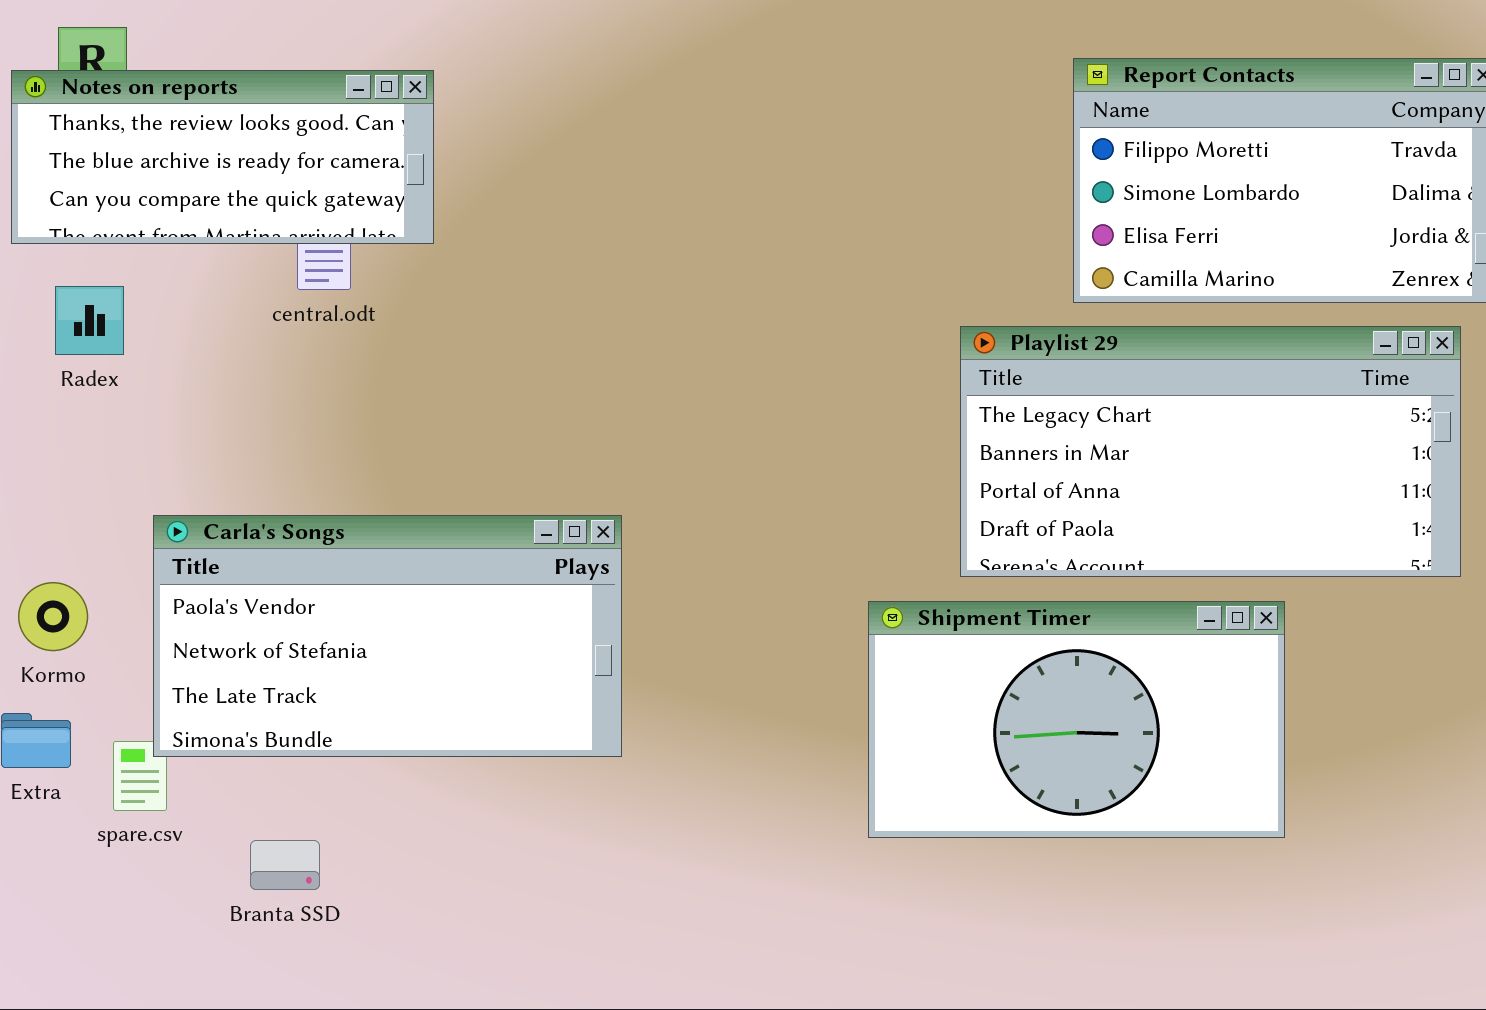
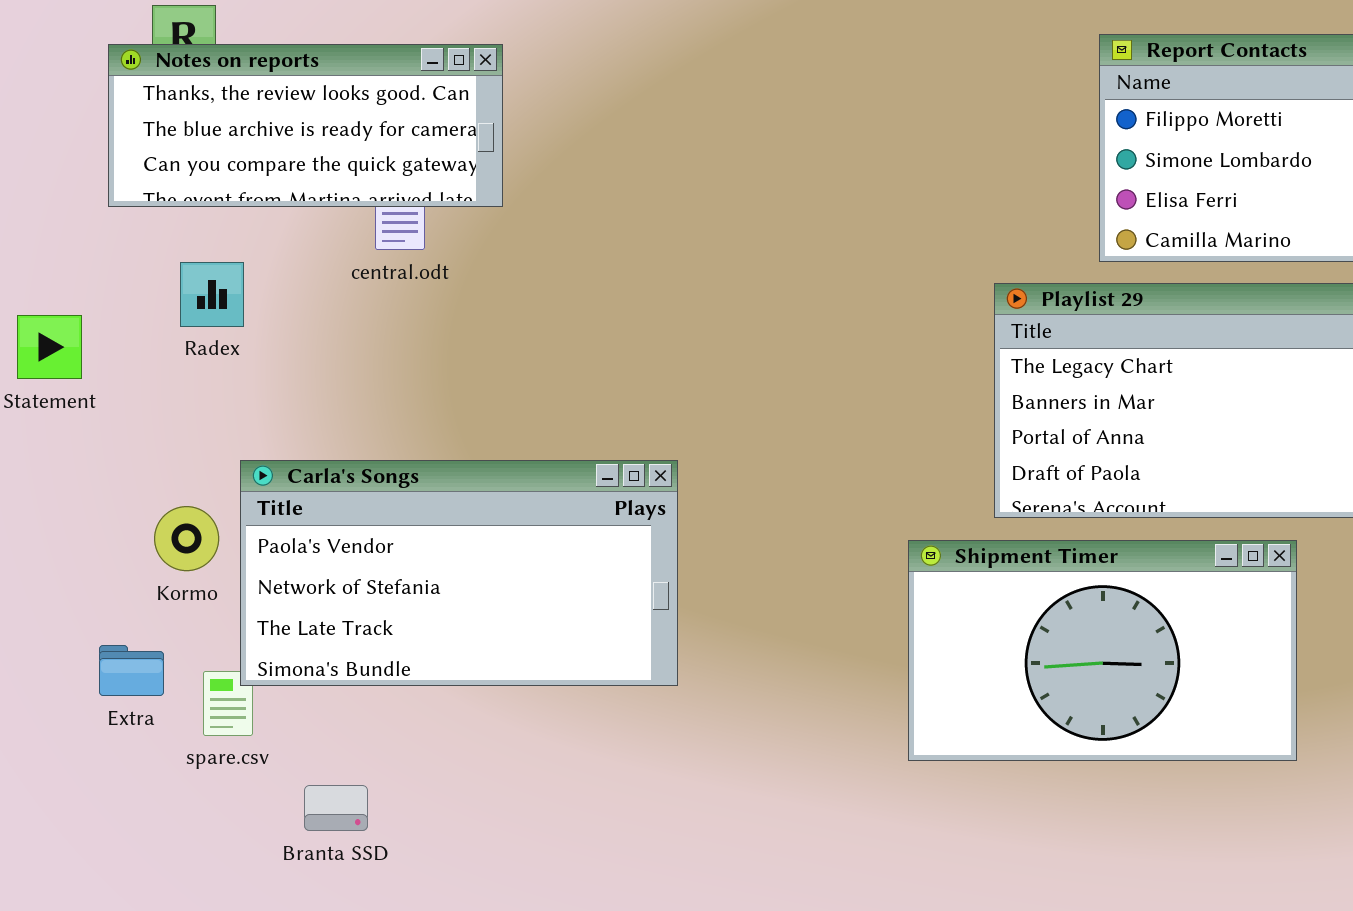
Radex: [55,286,124,355] -> [180,262,244,327], moved
Kormo: [18,582,88,651] -> [154,506,219,571], moved
Branta SSD: [250,840,320,890] -> [304,785,368,831], moved

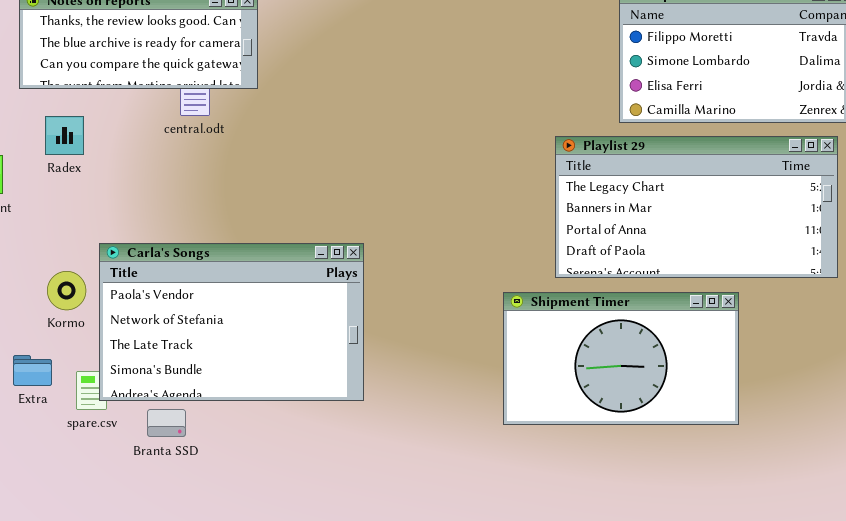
Radex: [180,262,244,327] -> [45,116,84,155], moved
Carla's Songs: [240,460,678,686] -> [99,243,364,401], resized
Branta SSD: [304,785,368,831] -> [147,409,186,437], moved

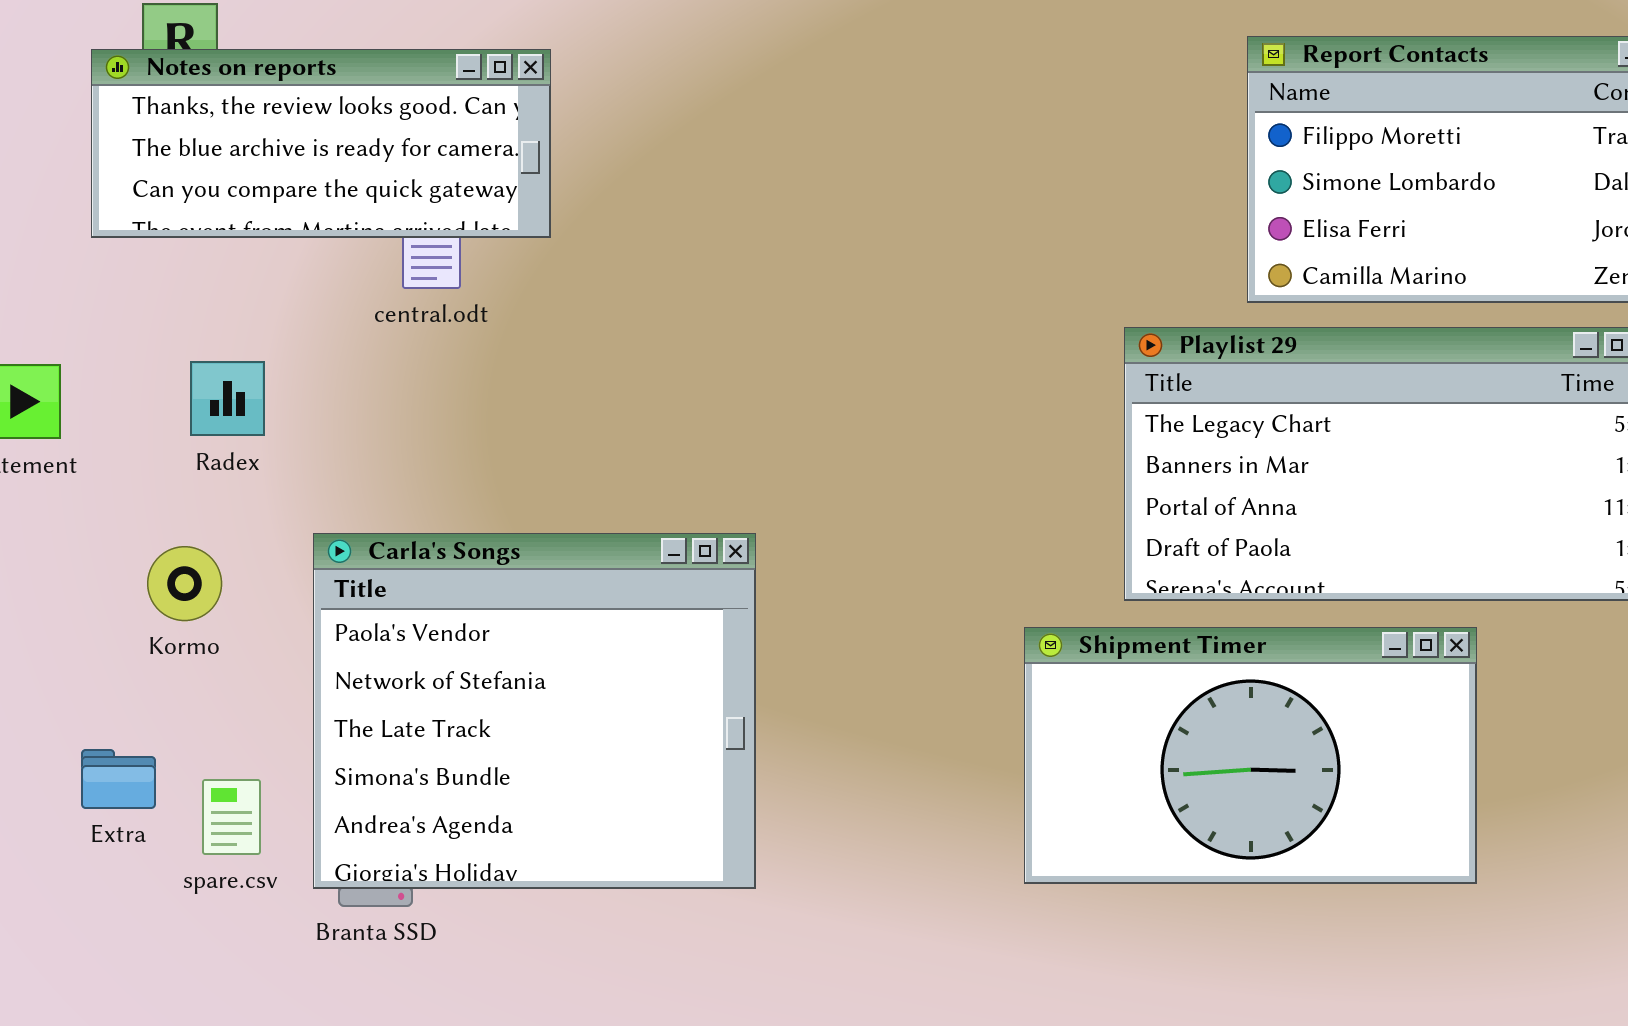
Radex: [45,116,84,155] -> [190,361,265,436], moved
Carla's Songs: [99,243,364,401] -> [313,533,756,889], resized
Kormo: [47,271,86,310] -> [147,546,222,621], moved

